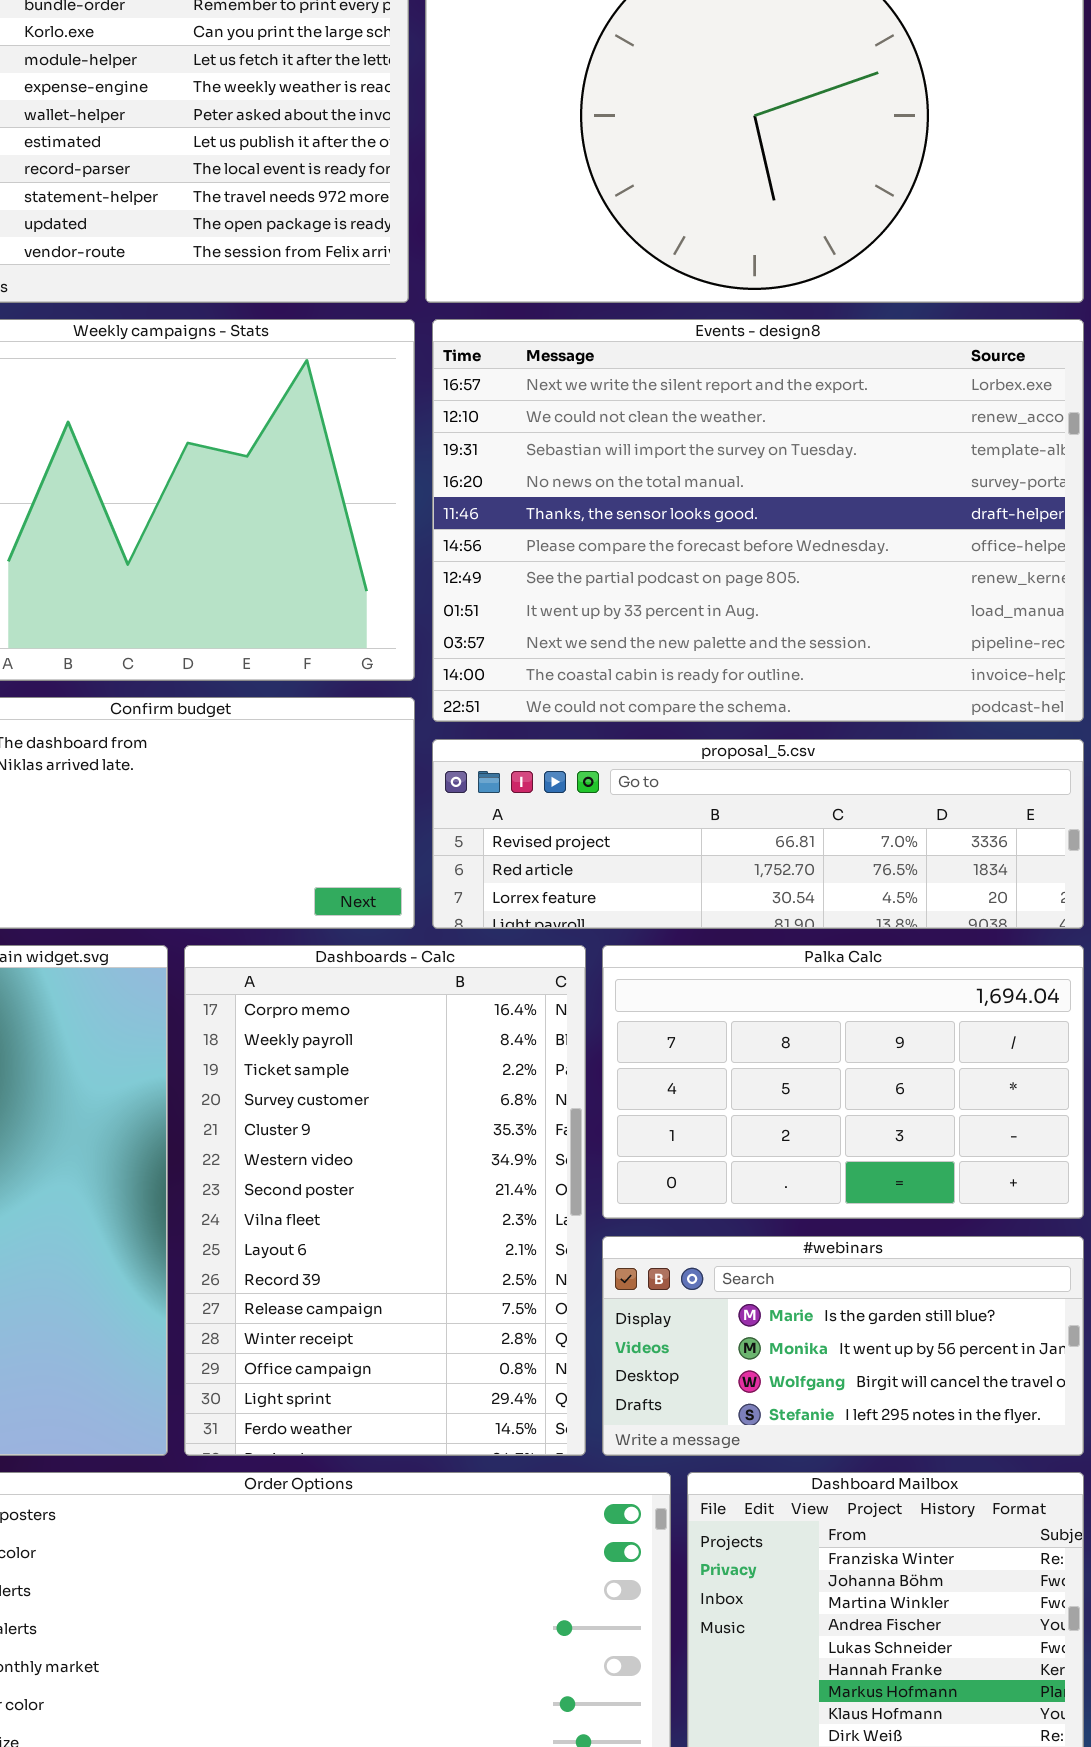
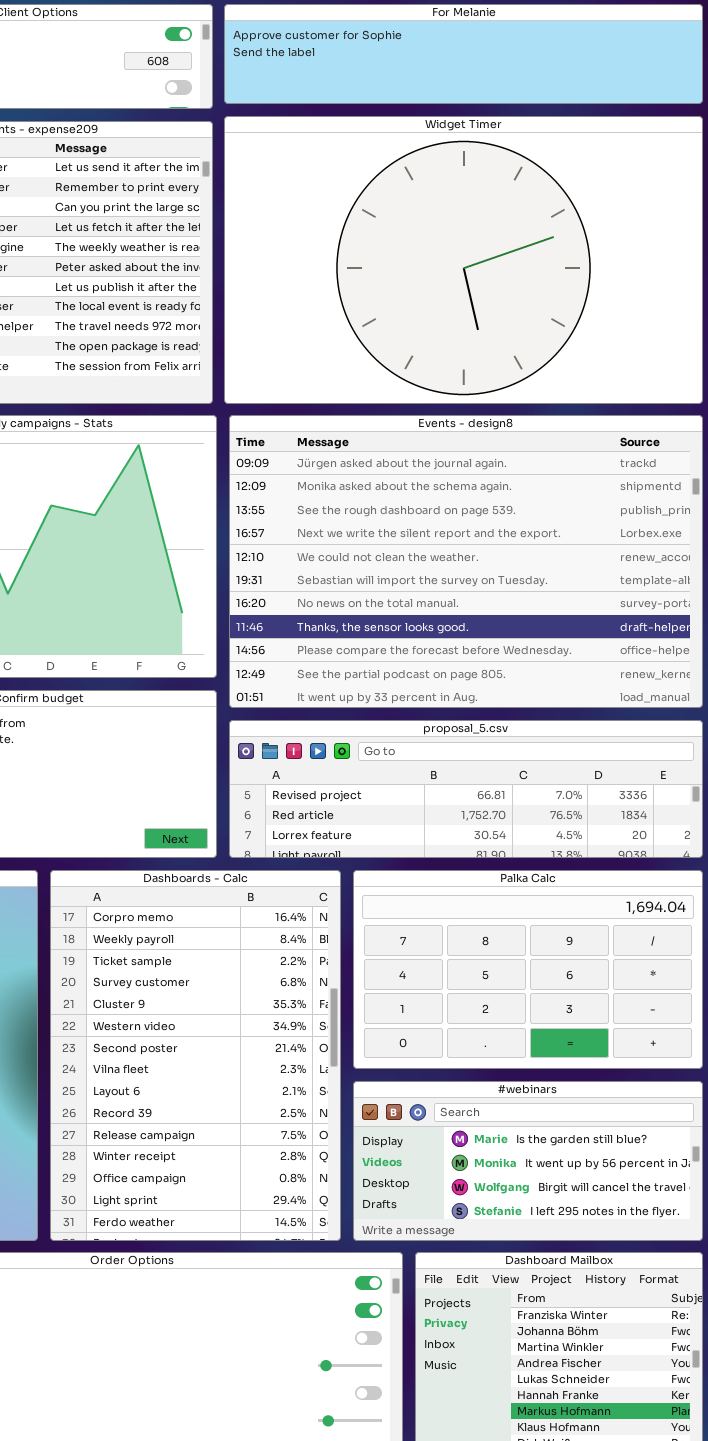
Events - design8: [432,319,1084,722] -> [229,415,703,708], scrolled up 3 rows

